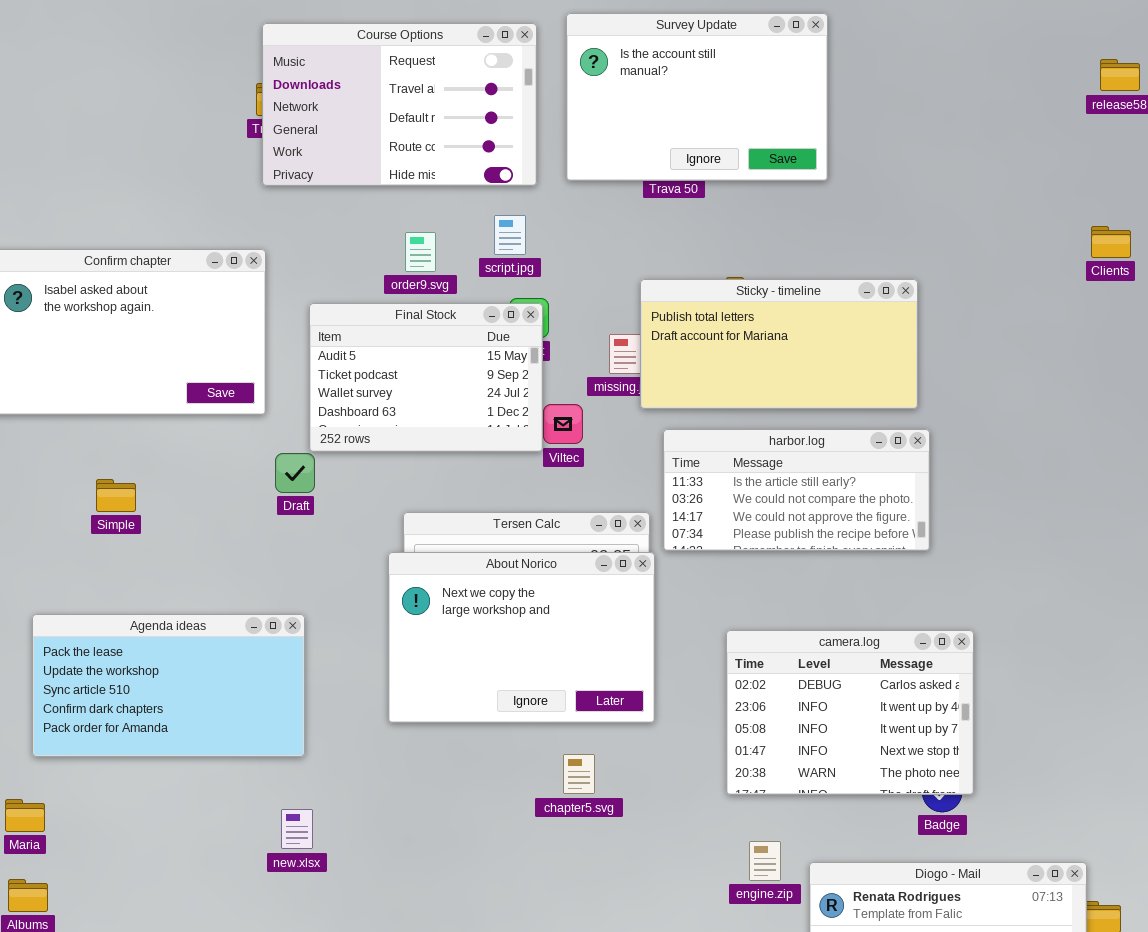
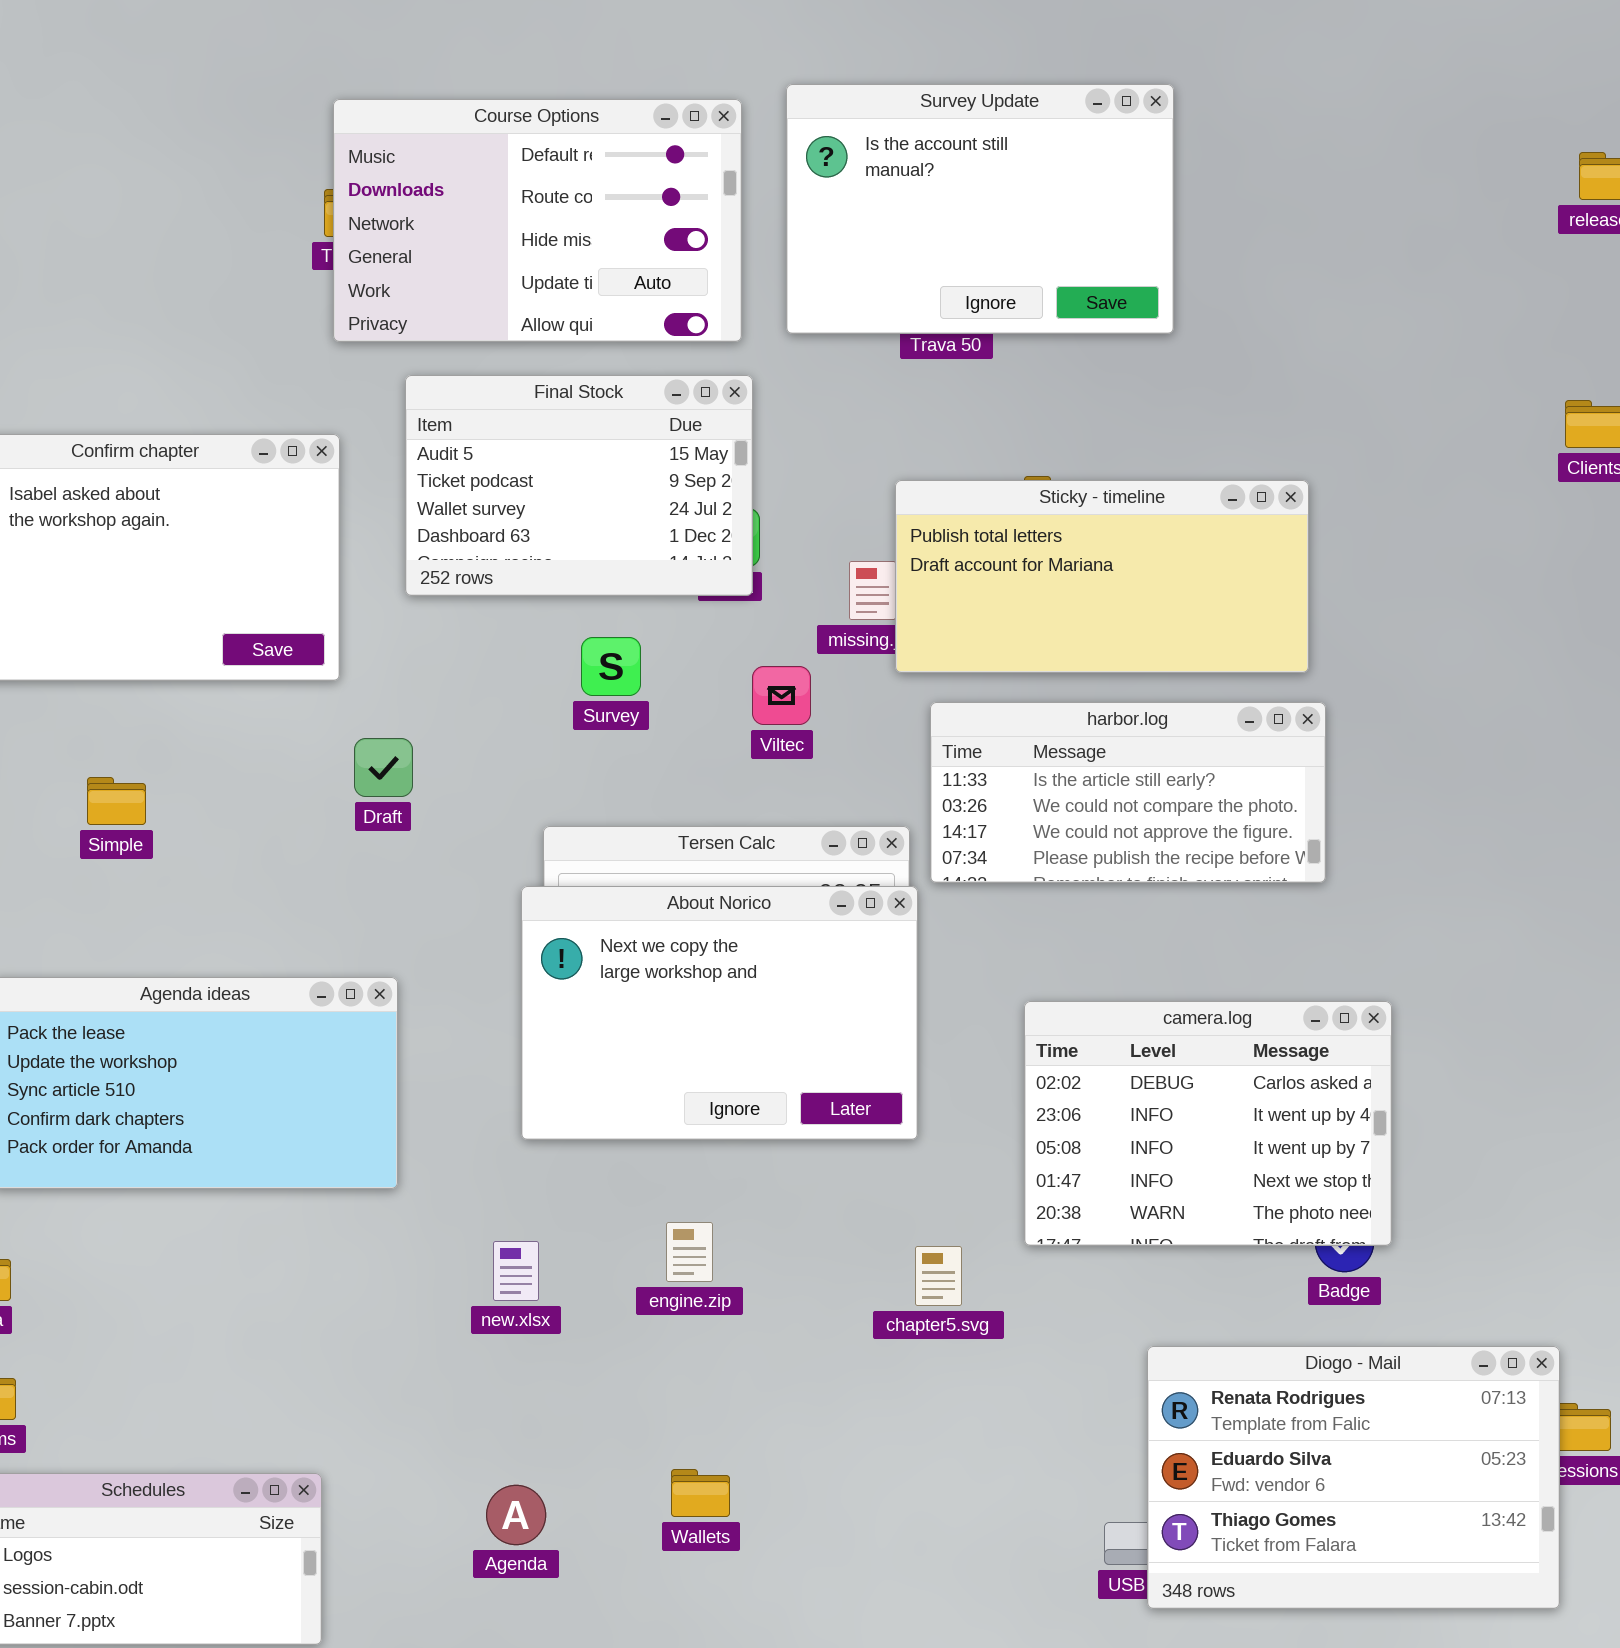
Course Options: [262,23,537,186] -> [333,99,742,342], scrolled down 2 rows
Final Stock: [309,303,543,452] -> [405,375,753,596], moved
chapter5.svg: [563,754,595,794] -> [915,1246,962,1306], moved
new.xlsx: [281,809,313,849] -> [493,1241,539,1301], moved
engine.zip: [749,841,781,881] -> [666,1222,713,1282], moved

